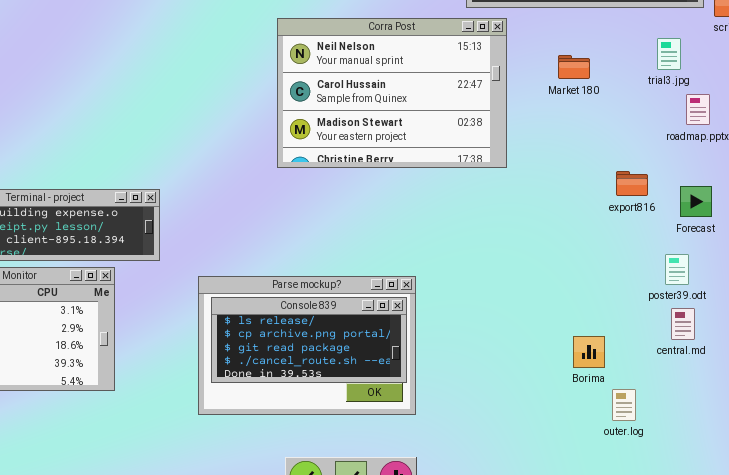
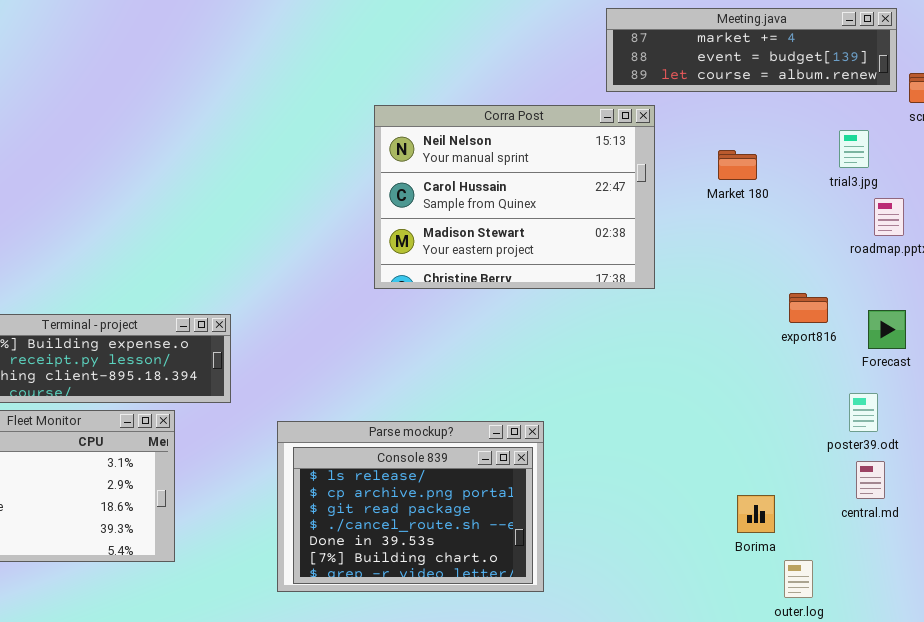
Console 839: [211,297,407,383] -> [293,447,533,584], resized

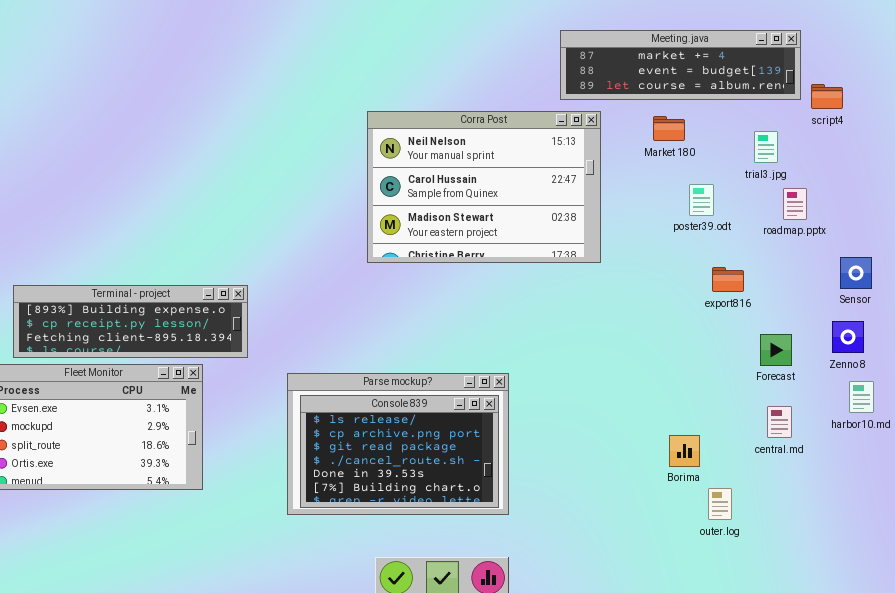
Market 180: [718,150,757,180] -> [653,116,685,141], moved
Forecast: [868,310,906,349] -> [760,334,792,366], moved
poster39.odt: [849,393,878,432] -> [689,184,714,216], moved

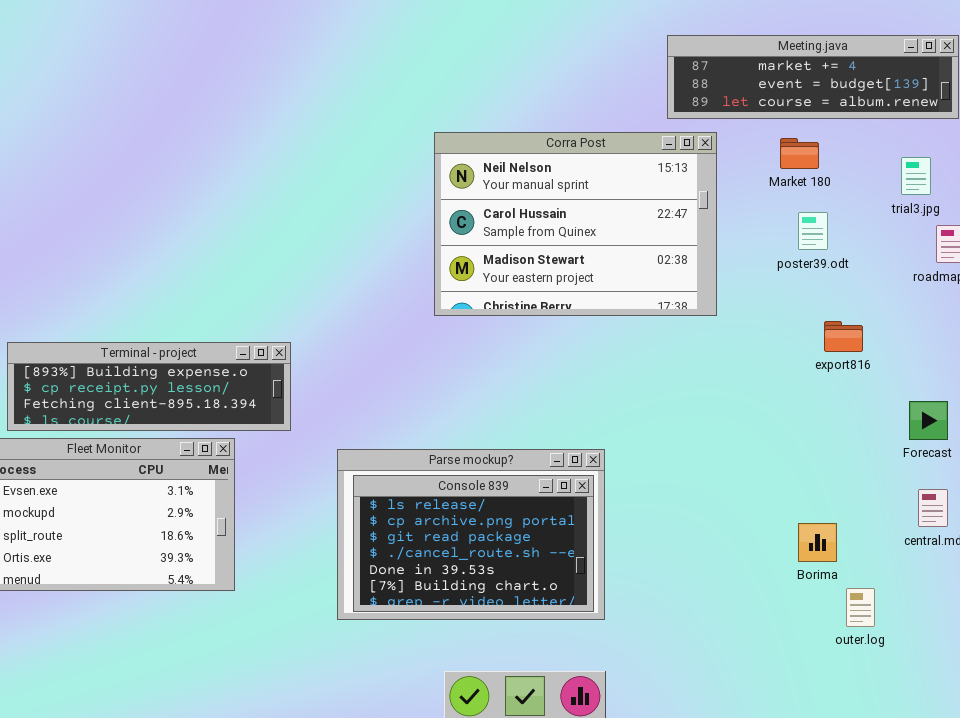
poster39.odt: [689,184,714,216] -> [798,212,828,250], moved
export816: [712,267,744,292] -> [824,321,863,352], moved

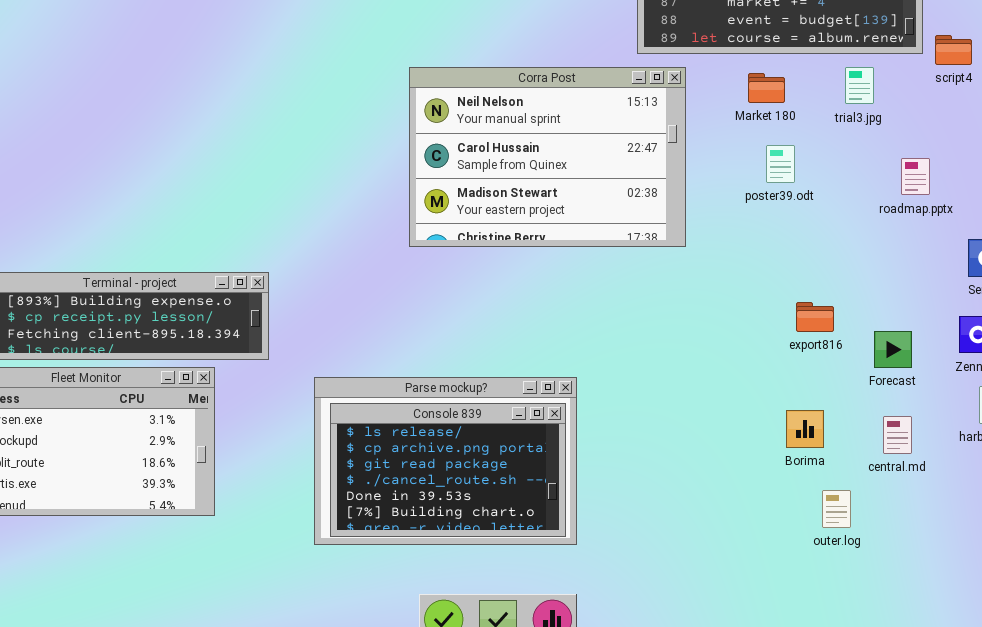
trial3.jpg: [901,157,931,195] -> [845,67,874,104], moved
export816: [824,321,863,352] -> [796,302,834,332], moved
Borima: [798,523,837,562] -> [786,410,824,448], moved
outer.log: [846,588,875,627] -> [822,490,851,528], moved

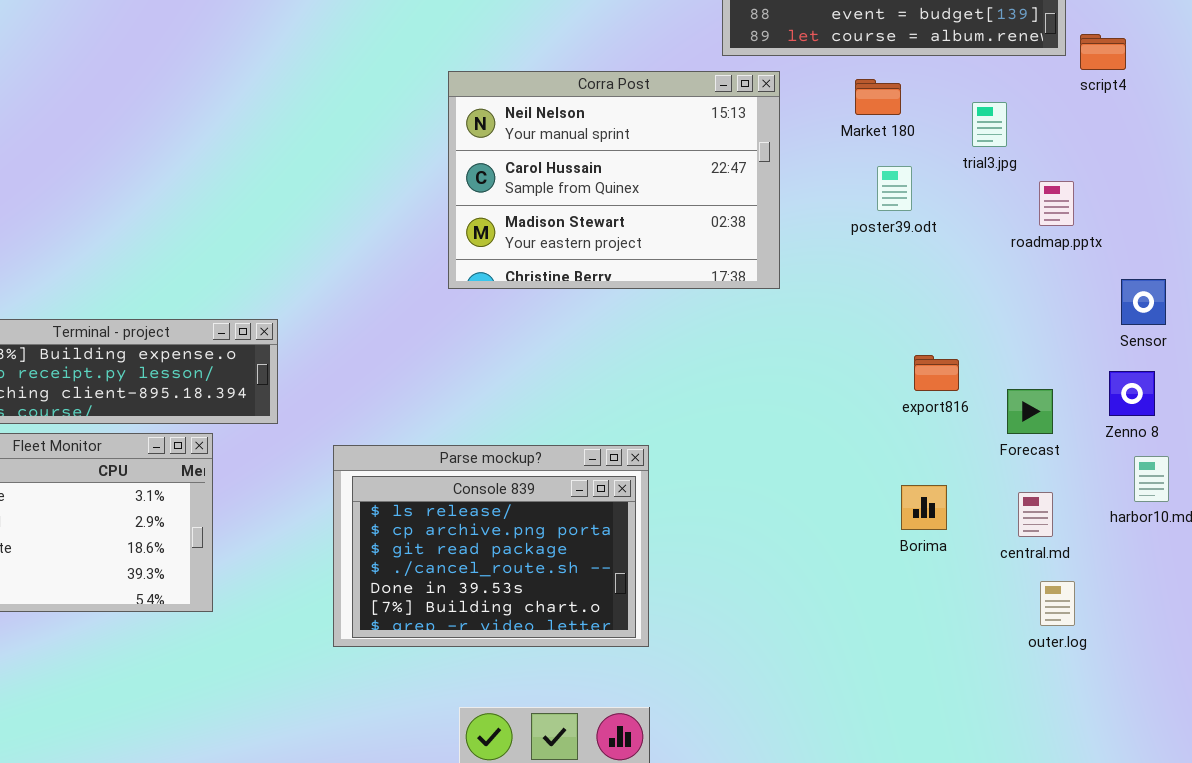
trial3.jpg: [845,67,874,104] -> [972,102,1007,147], moved
outer.log: [822,490,851,528] -> [1040,581,1075,626], moved

